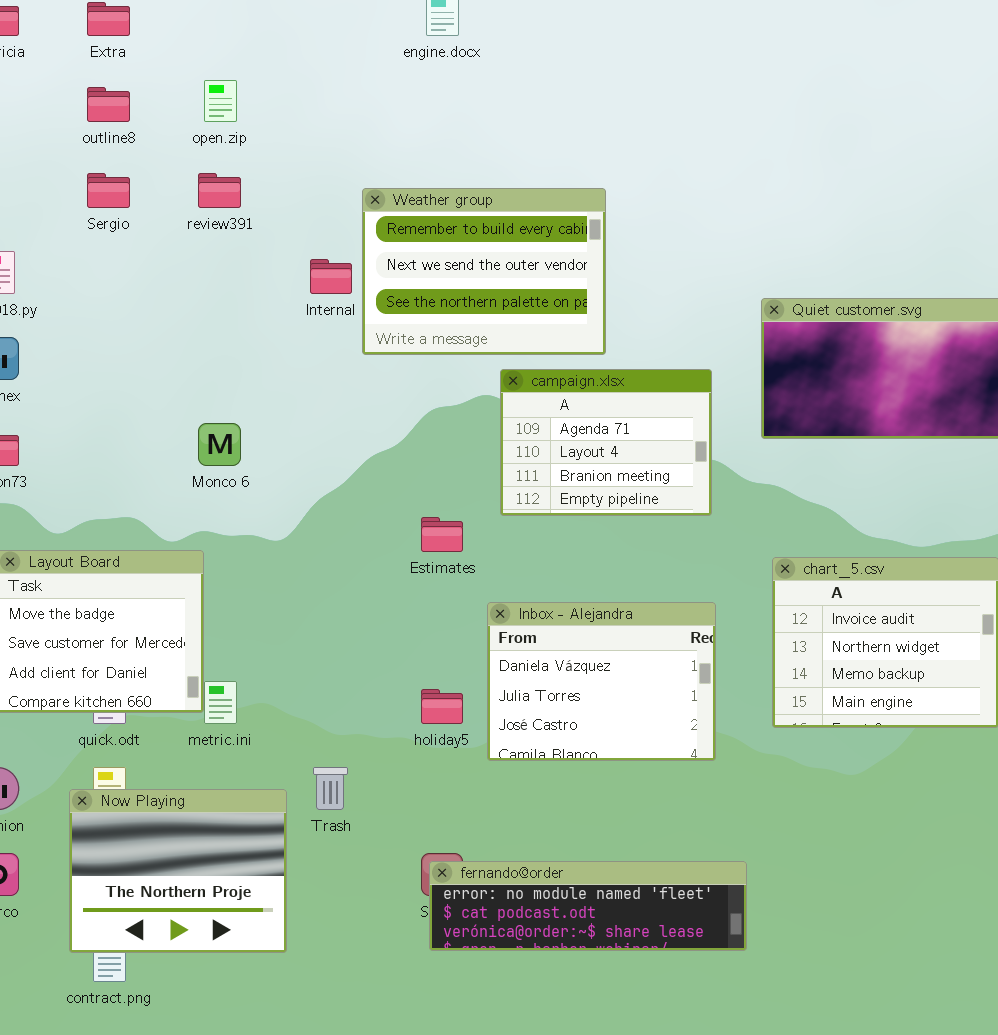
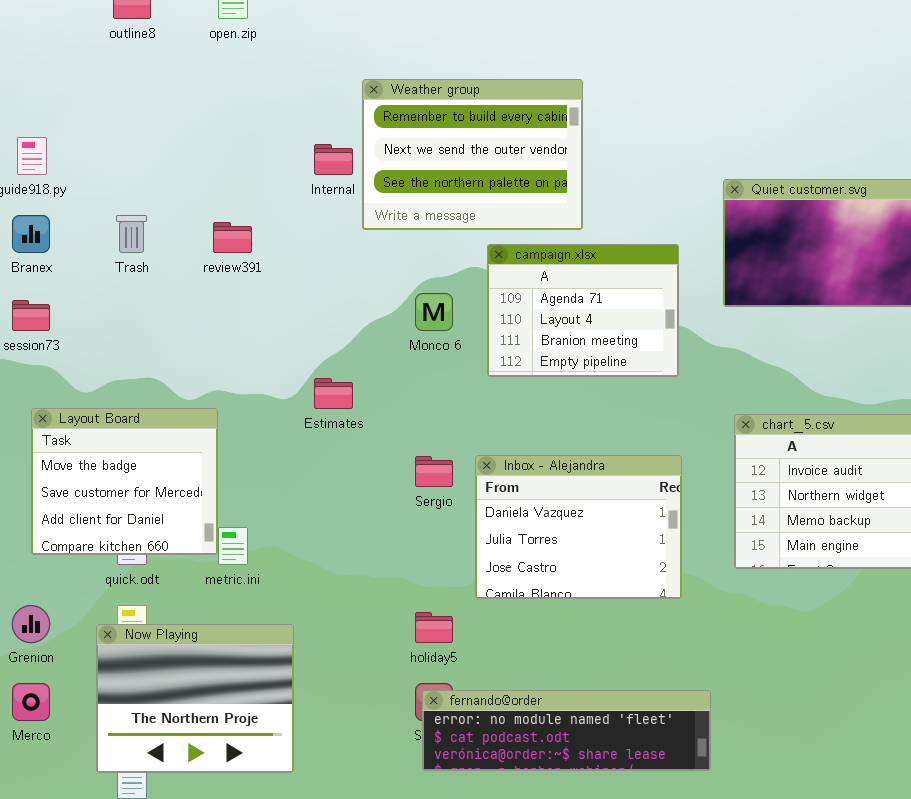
Sergio: [87,173,130,208] -> [415,456,453,487], moved
review391: [198,173,241,208] -> [213,222,252,253], moved
Monco 6: [198,423,241,466] -> [415,293,453,331], moved
Estimates: [421,517,463,552] -> [314,378,353,409], moved
holiday5: [421,689,463,724] -> [415,612,453,643], moved
Trash: [313,767,348,810] -> [116,215,147,253], moved

